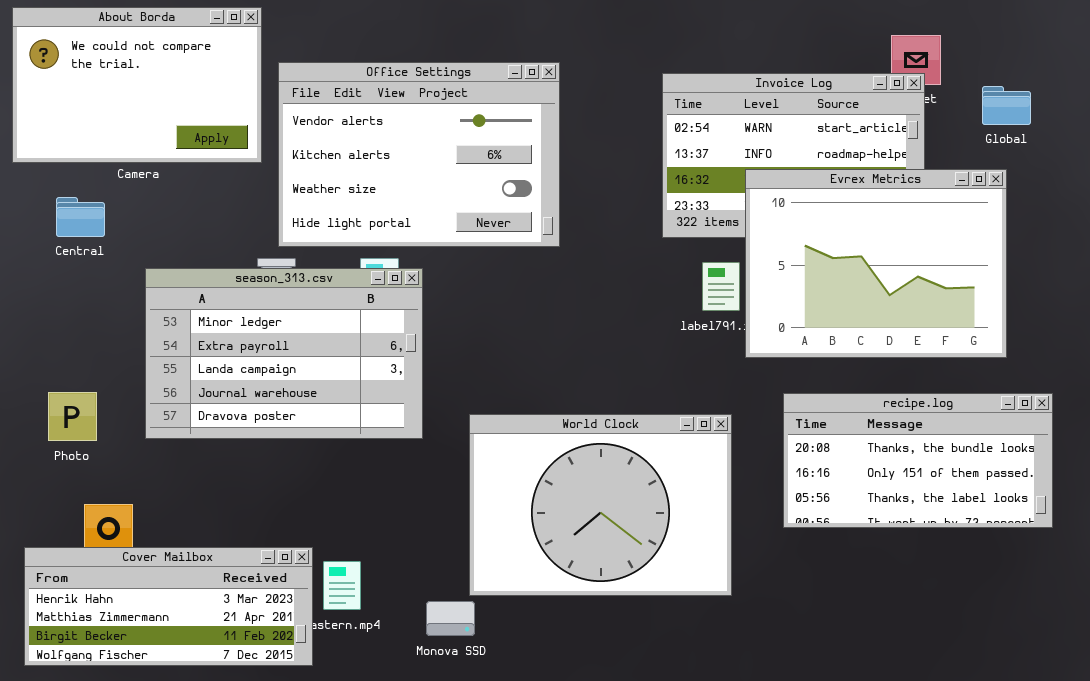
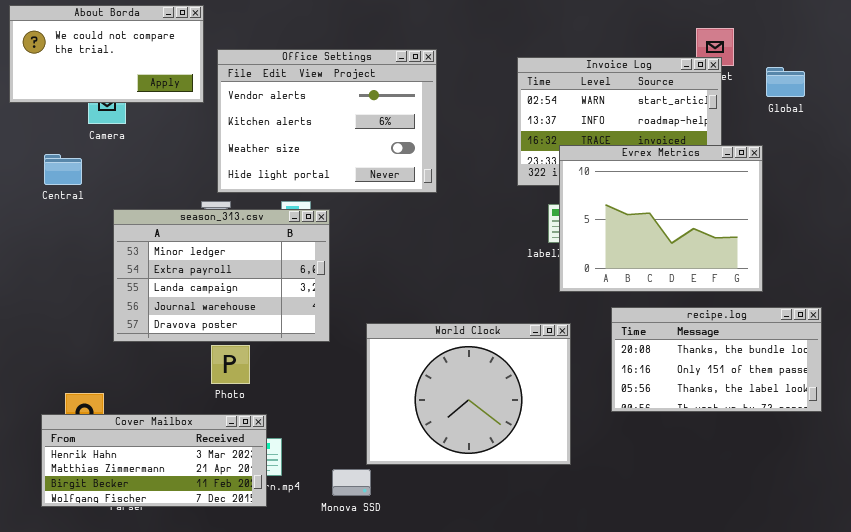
About Borda: [12,7,262,163] -> [9,5,204,103], resized
Evrex Metrics: [745,169,1007,358] -> [559,145,763,292], moved
Photo: [48,392,97,441] -> [211,345,250,384], moved
Cover Mailbox: [24,547,313,666] -> [41,414,267,507], moved

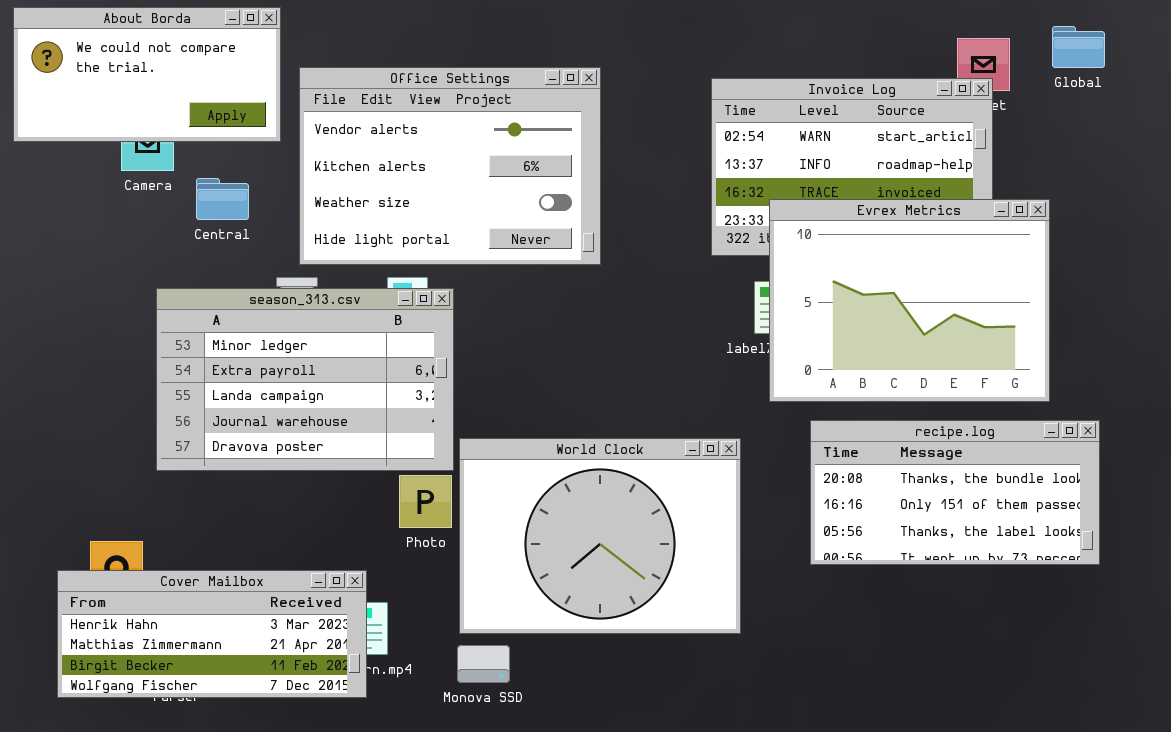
Global: [766,67,805,97] -> [1052,26,1105,68], moved
Central: [44,154,82,185] -> [196,178,249,220], moved
recipe.log: [611,307,822,412] -> [810,420,1100,565], moved
World Clock: [366,323,571,465] -> [459,438,741,634], moved
Photo: [211,345,250,384] -> [399,475,452,528], moved

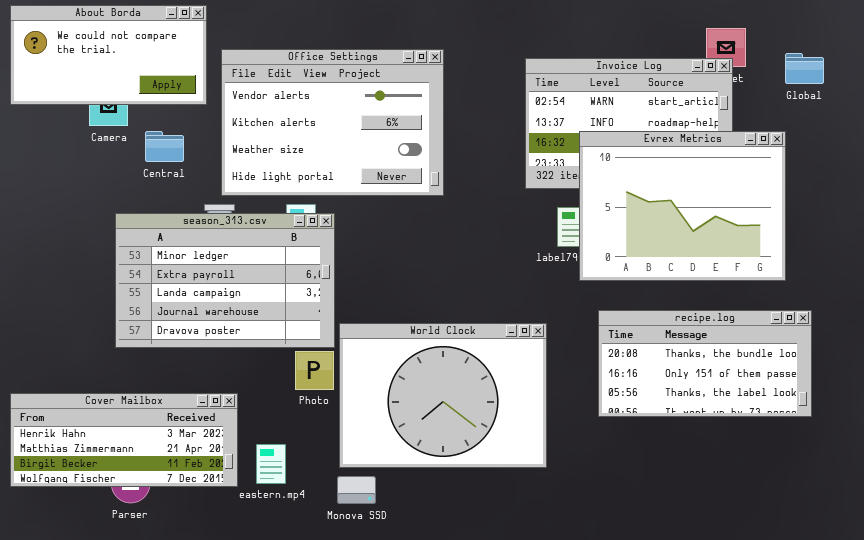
Global: [1052,26,1105,68] -> [785,53,824,84], moved
Evrex Metrics: [769,199,1050,402] -> [579,131,786,281], moved
Cover Mailbox: [57,570,367,698] -> [10,393,238,487], moved

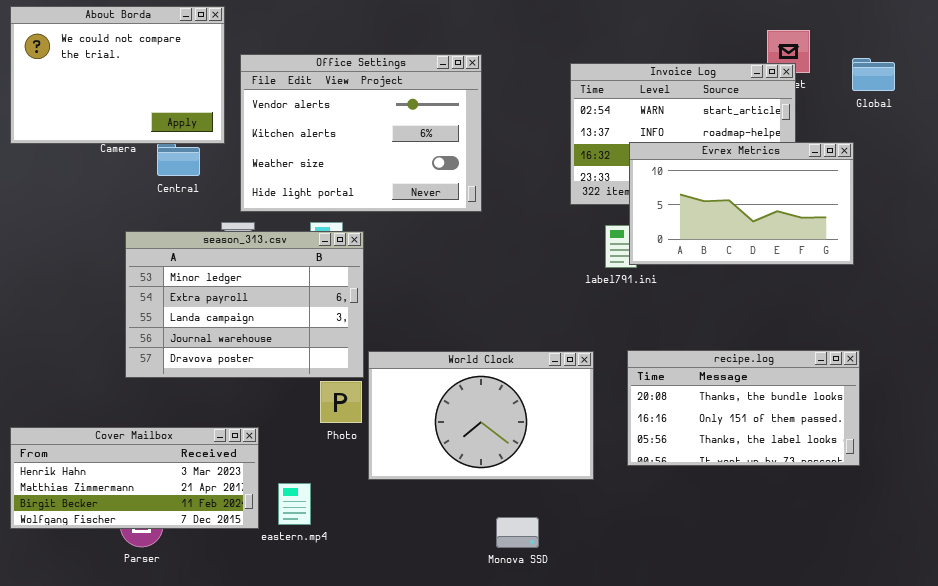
About Borda: [10,5,207,105] -> [10,6,225,144], resized
Evrex Metrics: [579,131,786,281] -> [629,142,854,265], resized
recipe.log: [598,310,812,417] -> [627,350,860,466], moved
World Clock: [339,323,547,468] -> [368,351,594,480], resized
Monova SSD: [337,476,376,504] -> [496,517,539,548], moved

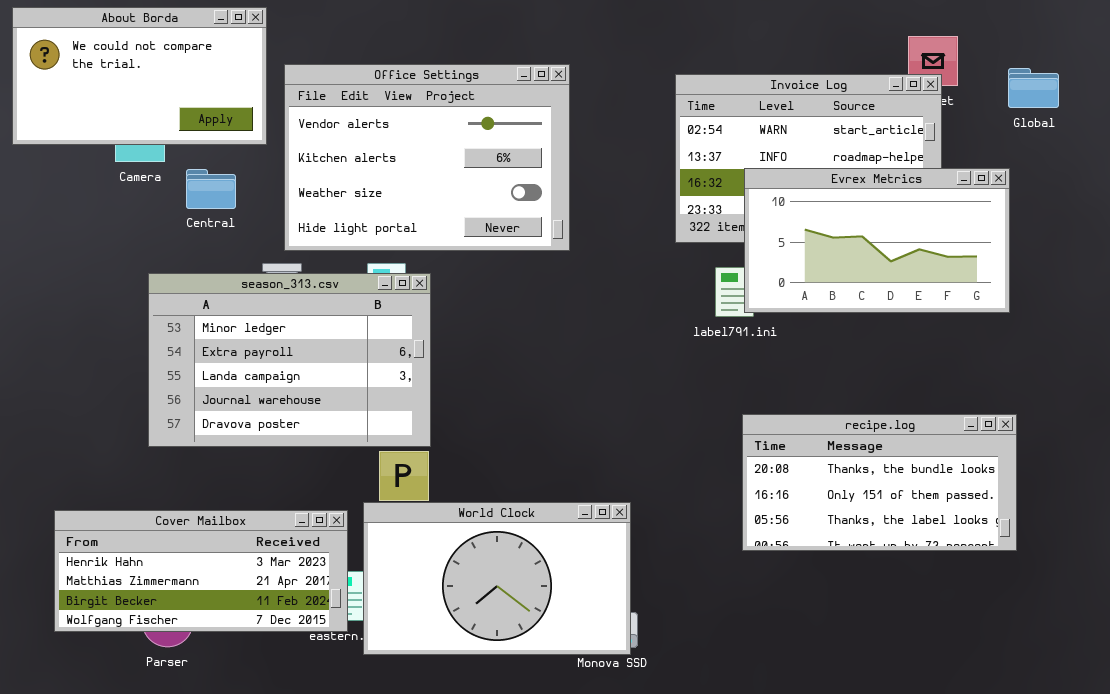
About Borda: [10,6,225,144] -> [12,7,267,145], resized
World Clock: [368,351,594,480] -> [363,502,631,655], moved
Cover Mailbox: [10,427,259,529] -> [54,510,348,632], moved

